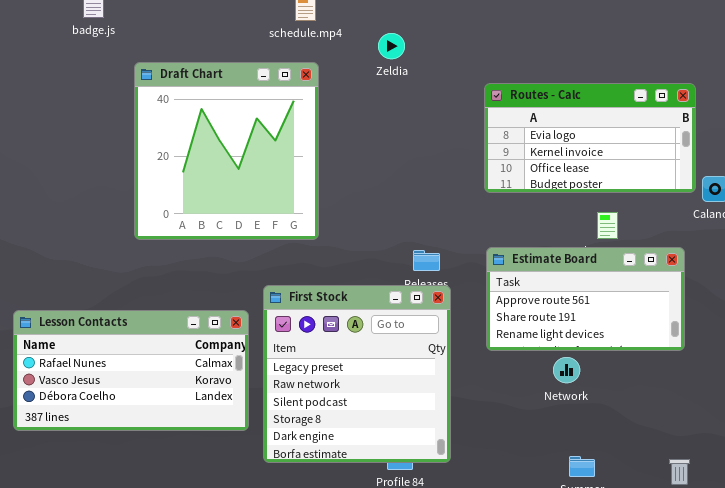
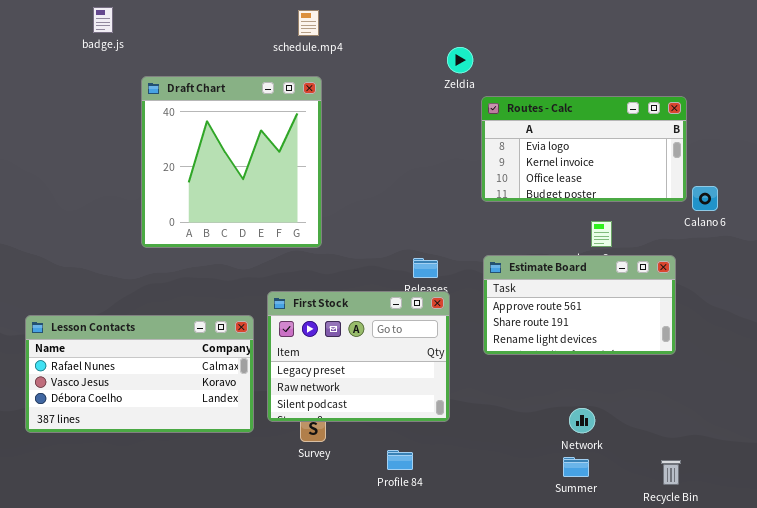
Zeldia: [378,33,405,59] -> [447,47,473,73], moved
First Stock: [263,285,451,463] -> [267,291,450,422], resized
Network: [553,357,580,383] -> [569,408,595,433], moved

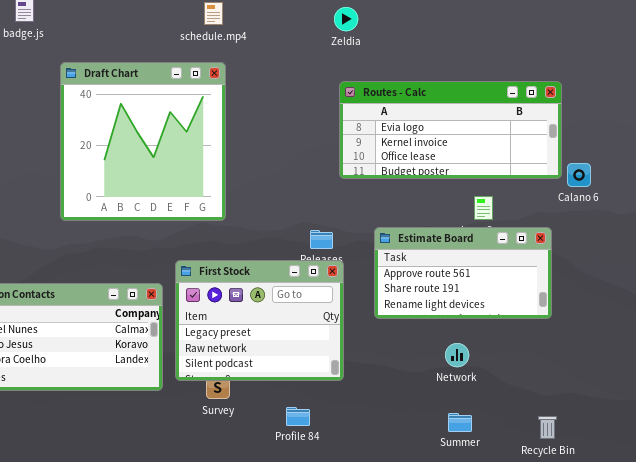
Zeldia: [447,47,473,73] -> [334,7,358,31], moved
Routes - Calc: [481,96,687,202] -> [339,81,562,179], resized
Network: [569,408,595,433] -> [445,343,469,367], moved

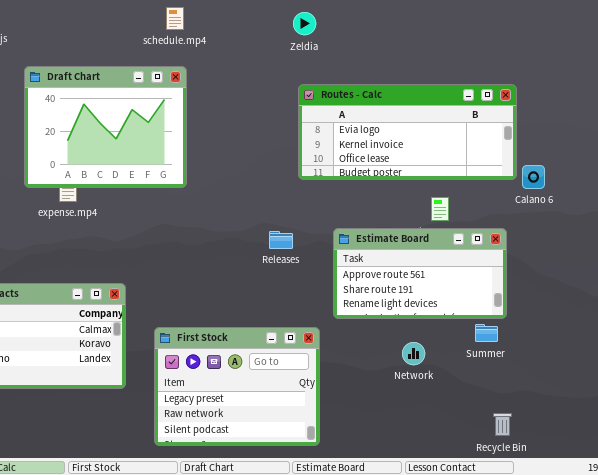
Draft Chart: [60,62,226,221] -> [24,66,187,188], resized
First Stock: [175,260,344,381] -> [154,327,320,446], moved
Summer: [448,413,472,432] -> [475,324,498,342], moved

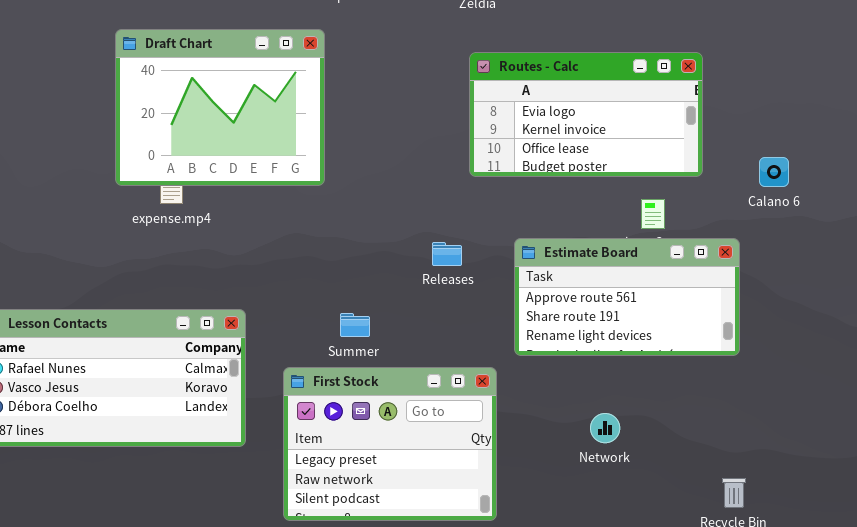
Routes - Calc: [298,84,517,180] -> [469,52,703,177], resized
Summer: [475,324,498,342] -> [340,313,370,337], moved
Network: [402,342,425,365] -> [590,413,620,443], moved

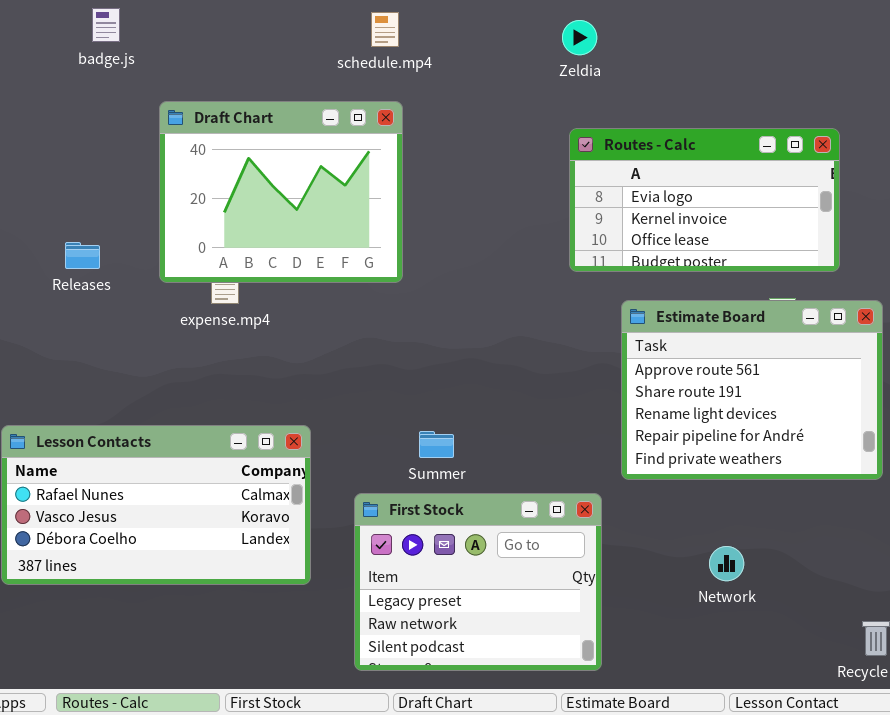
Estimate Board: [514,238,740,356] -> [621,300,883,480], resized
Releases: [432,242,462,266] -> [65,242,100,269], moved

